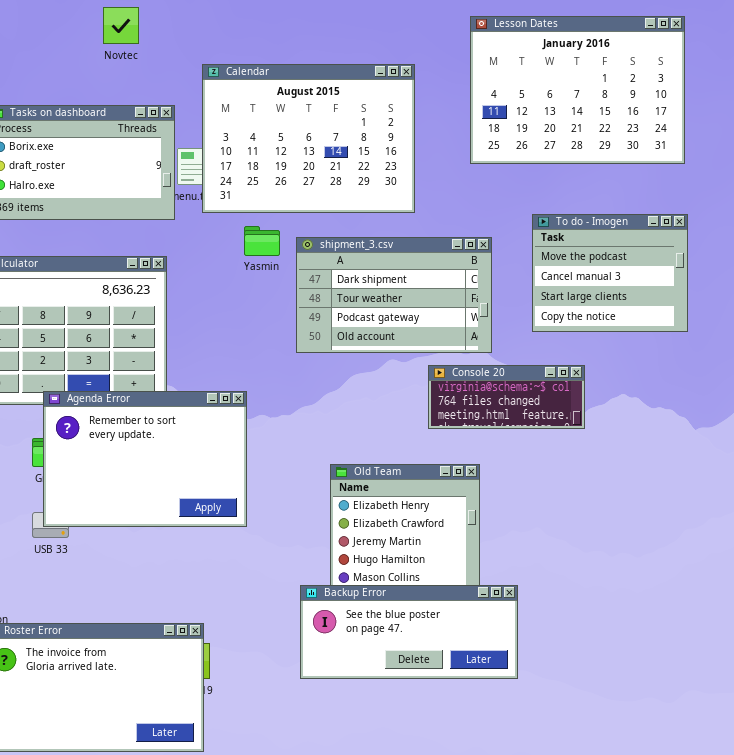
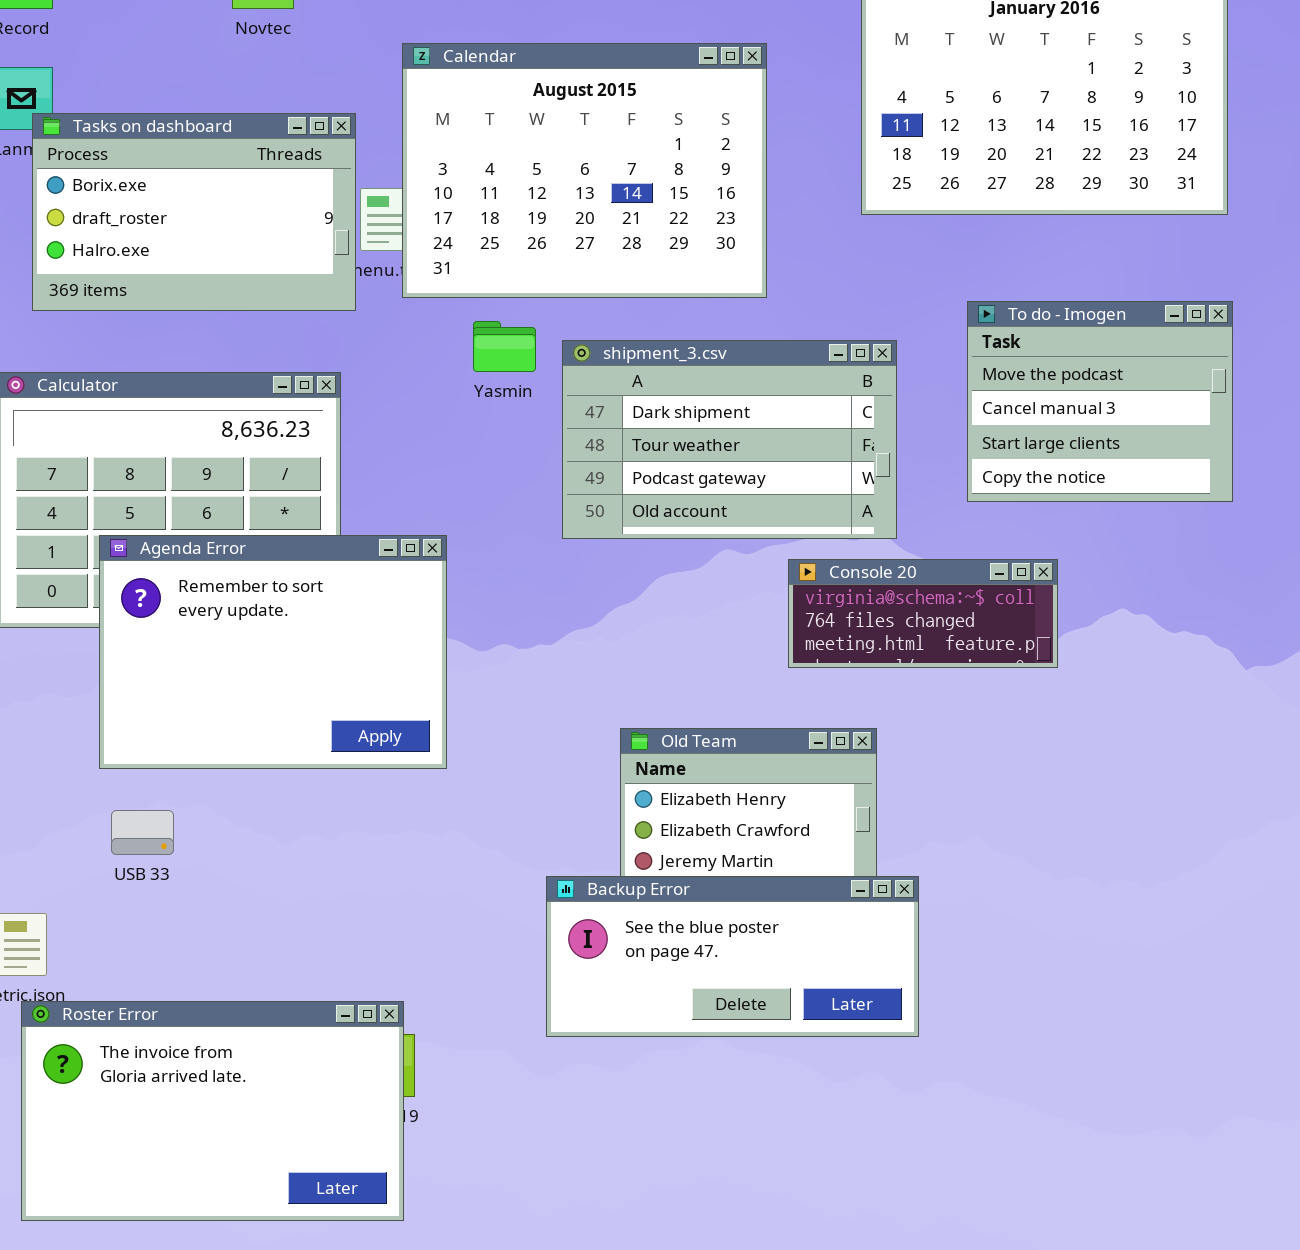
Agenda Error: [43,391,247,527] -> [99,535,447,769], moved
Backup Error: [300,585,518,679] -> [546,876,919,1037], moved

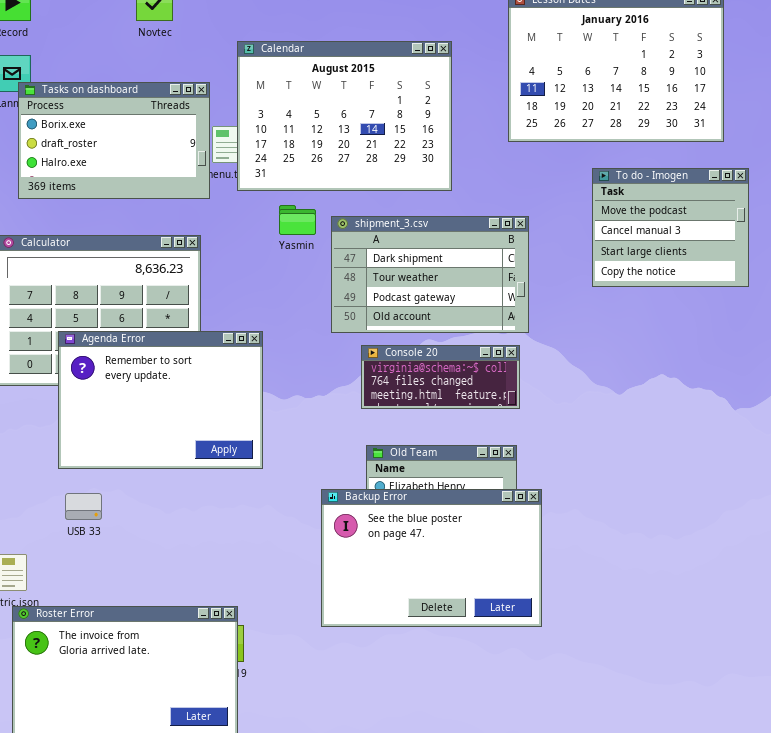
To do - Imogen: [967,301,1233,502] -> [592,168,749,287], moved
Console 20: [788,559,1058,668] -> [361,345,520,409], moved
Backup Error: [546,876,919,1037] -> [321,489,542,627], resized

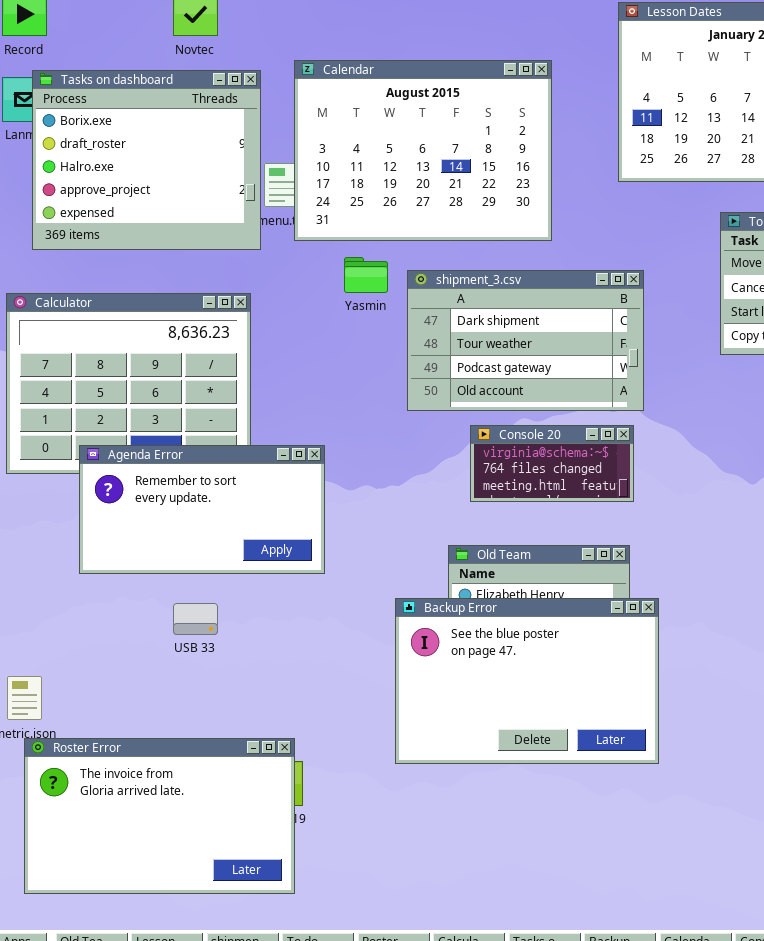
Tasks on dashboard: [18,82,210,199] -> [32,70,261,250], resized
Agenda Error: [58,331,263,469] -> [79,445,325,574], resized
Console 20: [361,345,520,409] -> [470,425,634,502], resized
USB 33: [65,493,102,520] -> [173,603,218,635], moved

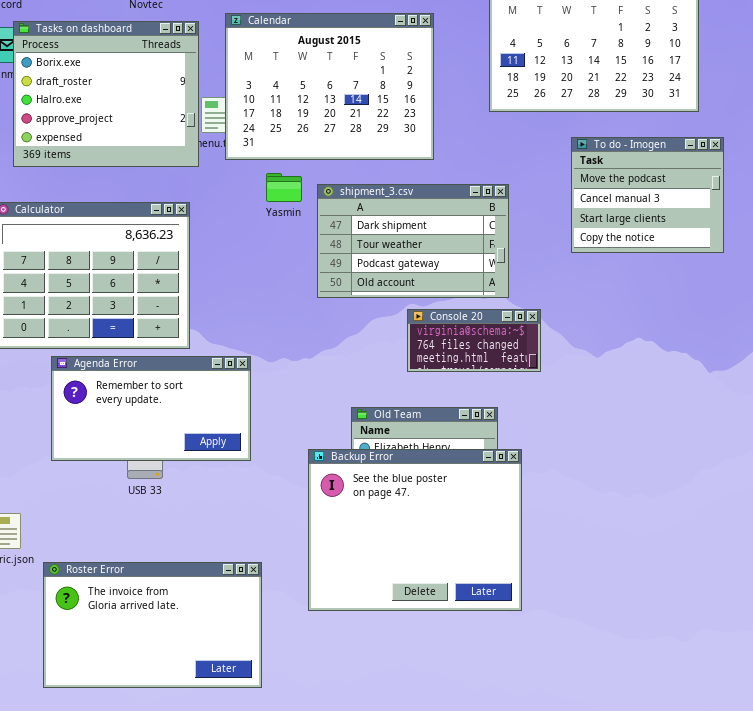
Console 20: [470,425,634,502] -> [407,309,541,372], moved
Agenda Error: [79,445,325,574] -> [51,356,251,461], moved
Backup Error: [395,598,659,764] -> [308,449,522,611], resized
Roster Error: [24,738,295,894] -> [43,562,262,688], moved

